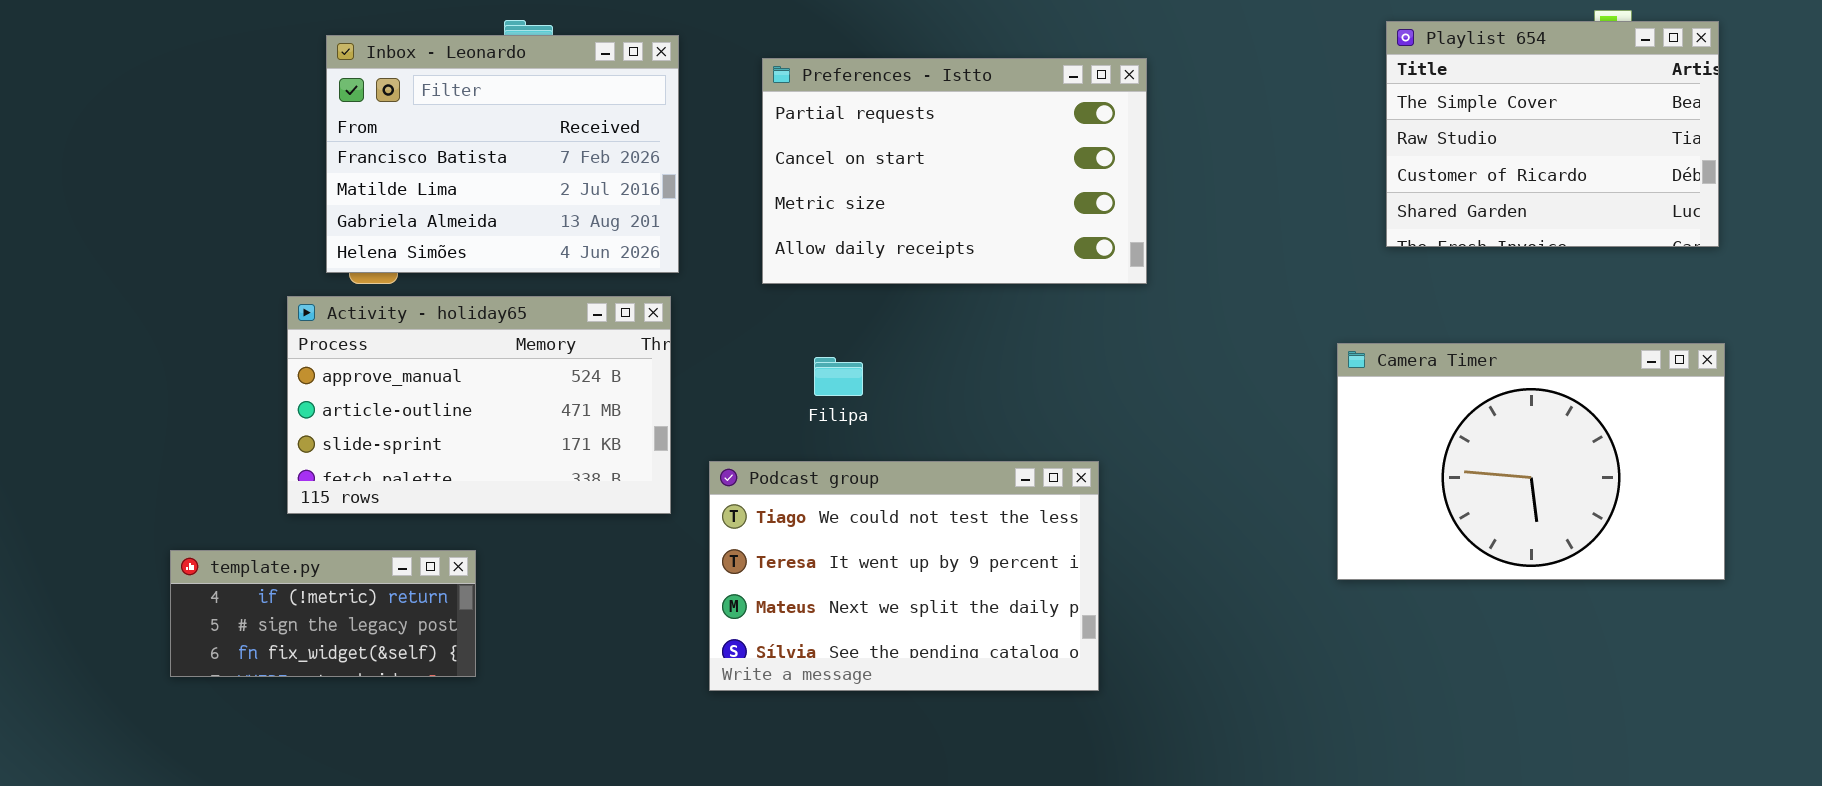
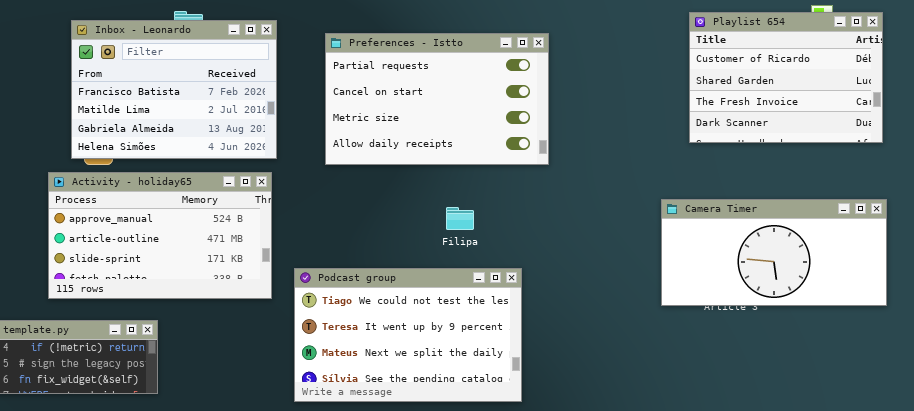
Playlist 654: [1386,21,1719,247] -> [689,12,883,143], scrolled down 2 rows
Camera Timer: [1337,343,1725,580] -> [661,199,887,306], resized
Filipa: [814,357,863,396] -> [446,207,474,230], moved

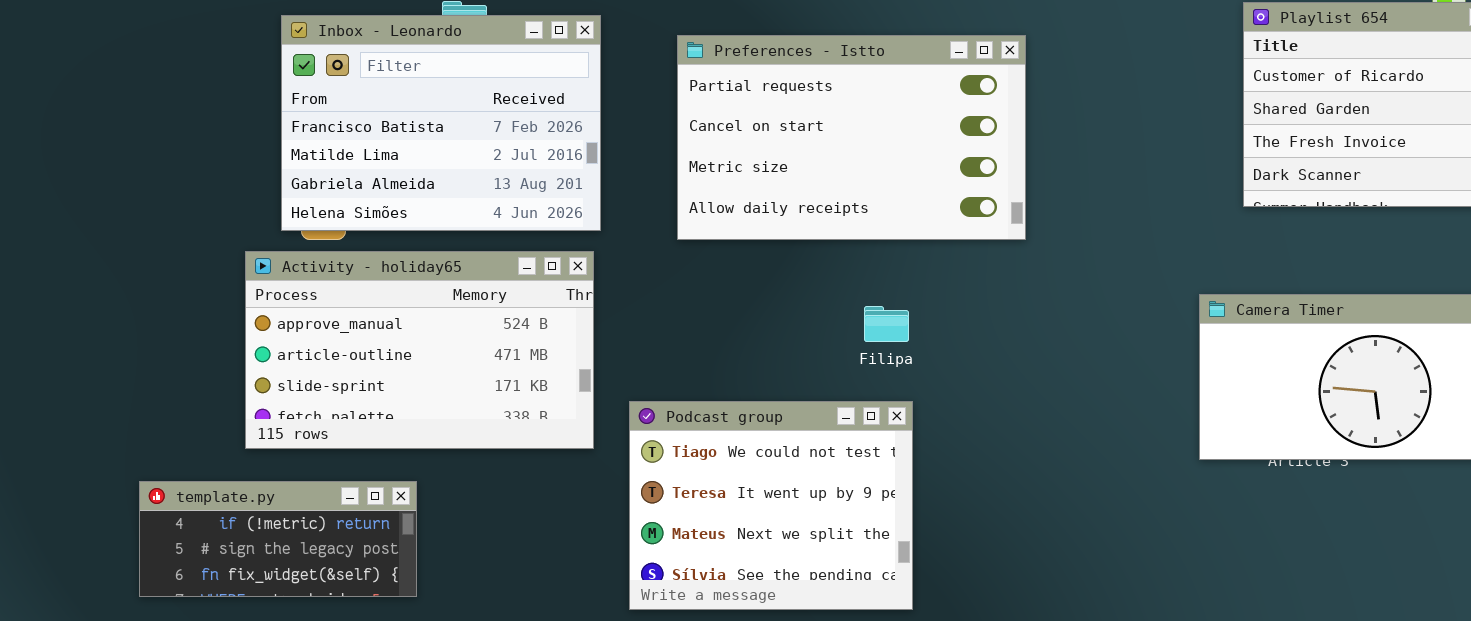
Podcast group: [294,268,522,402] -> [629,401,913,610], resized

